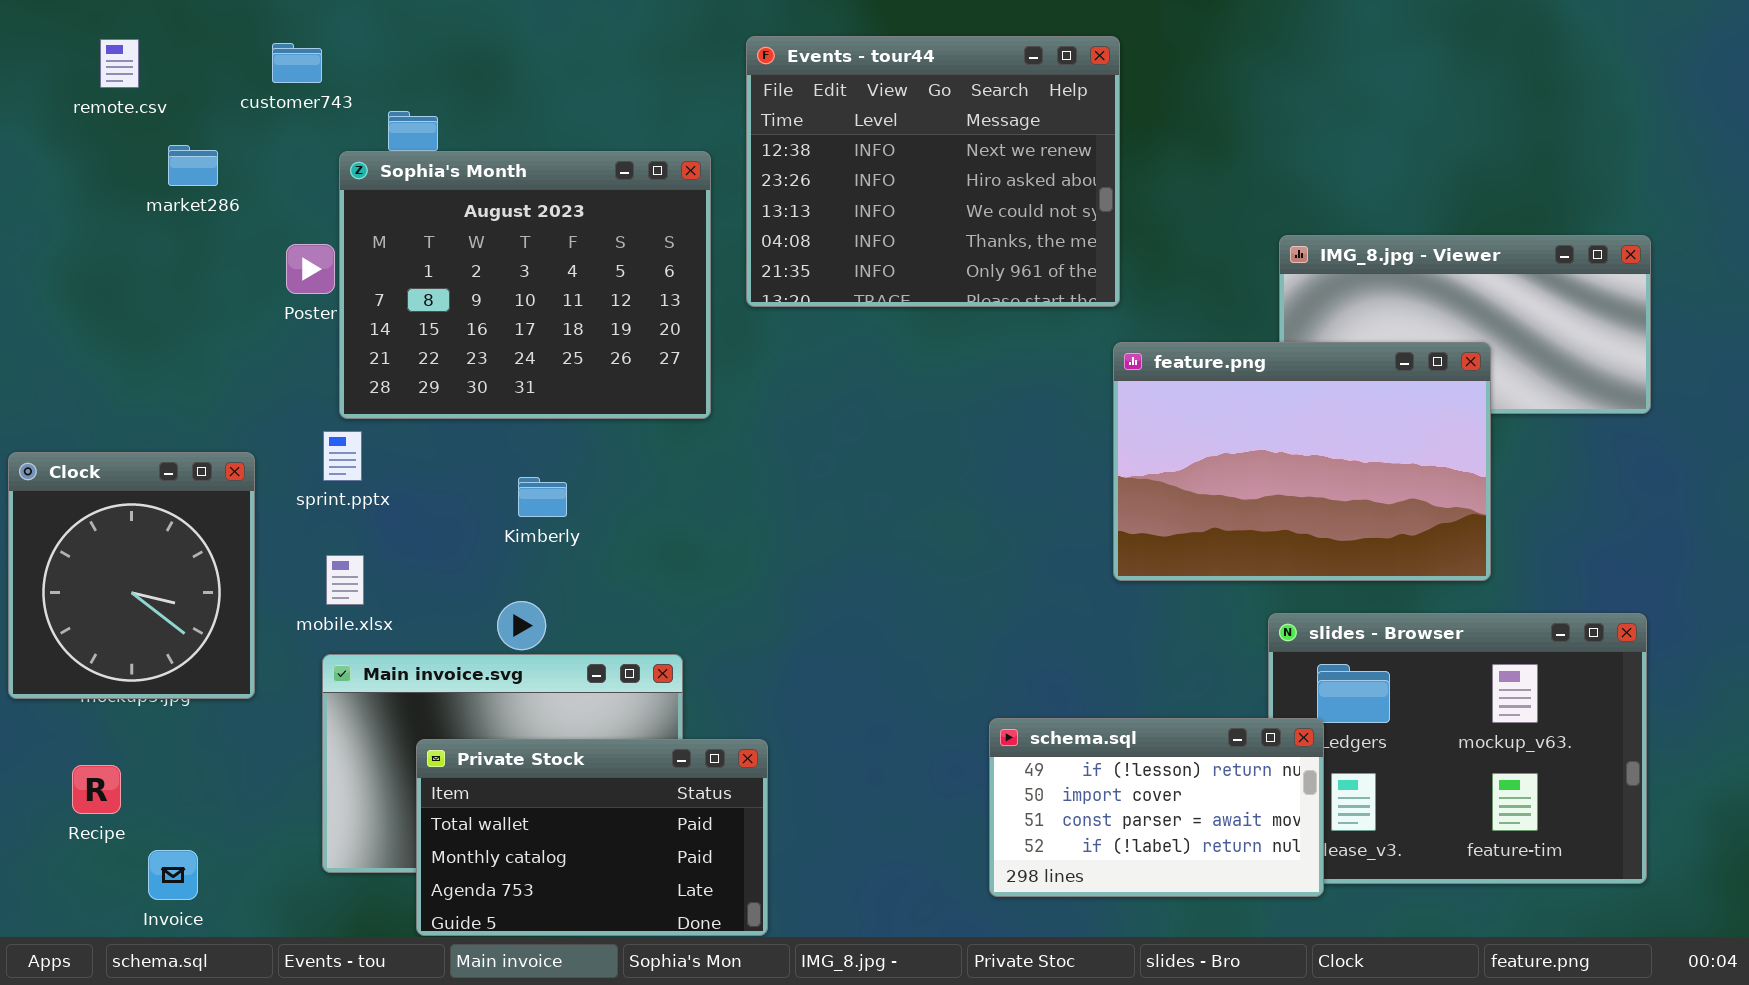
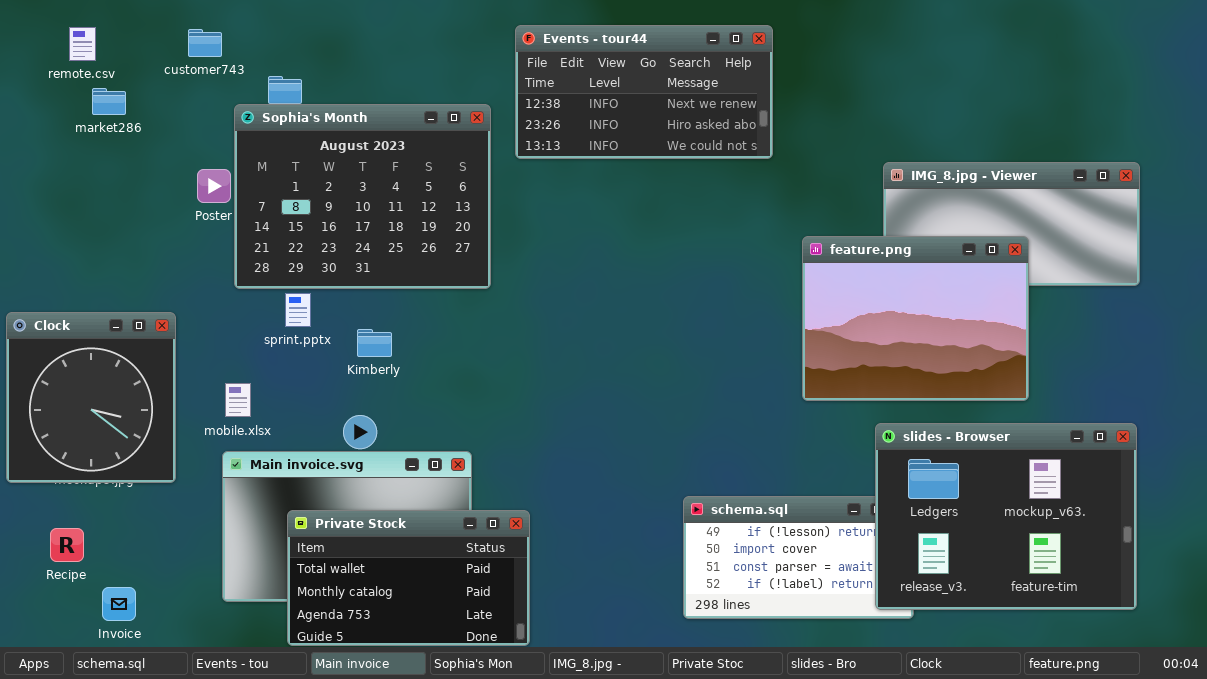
Events - tour44: [746,36,1120,307] -> [515,25,773,159], resized
market286: [168,145,218,186] -> [92,88,126,115], moved
feature.png: [1113,342,1491,581] -> [802,236,1029,401], resized
sprint.pptx: [323,431,362,481] -> [285,293,311,327], moved
slides - Browser: [1268,613,1647,884] -> [875,423,1137,610], raised

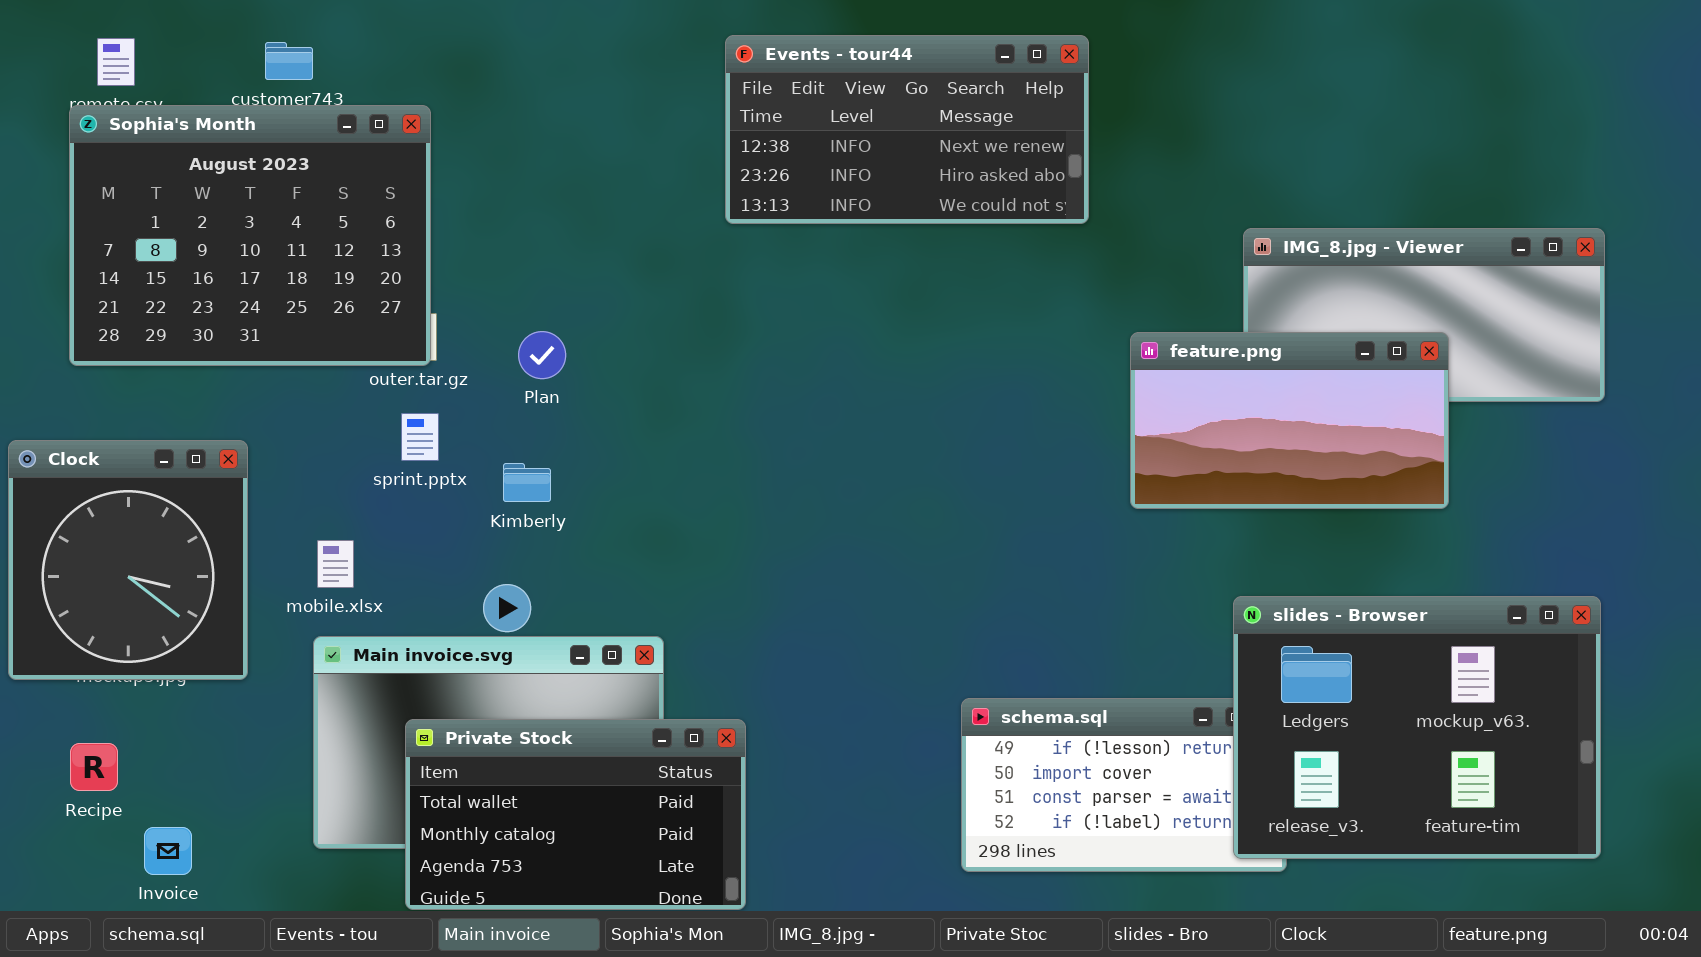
Sophia's Month: [234,104,491,289] -> [69,105,431,366], moved
feature.png: [802,236,1029,401] -> [1130,332,1449,509], resized

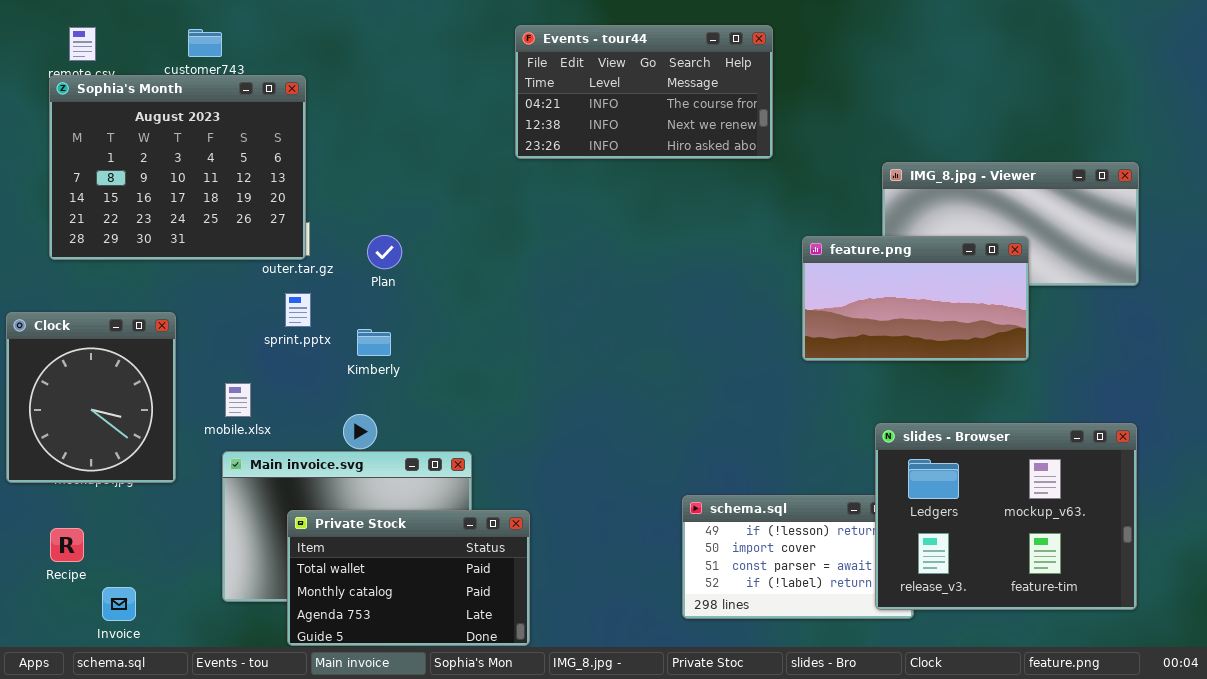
Events - tour44: [725,35,1089,224] -> [515,25,773,159], scrolled up 1 row

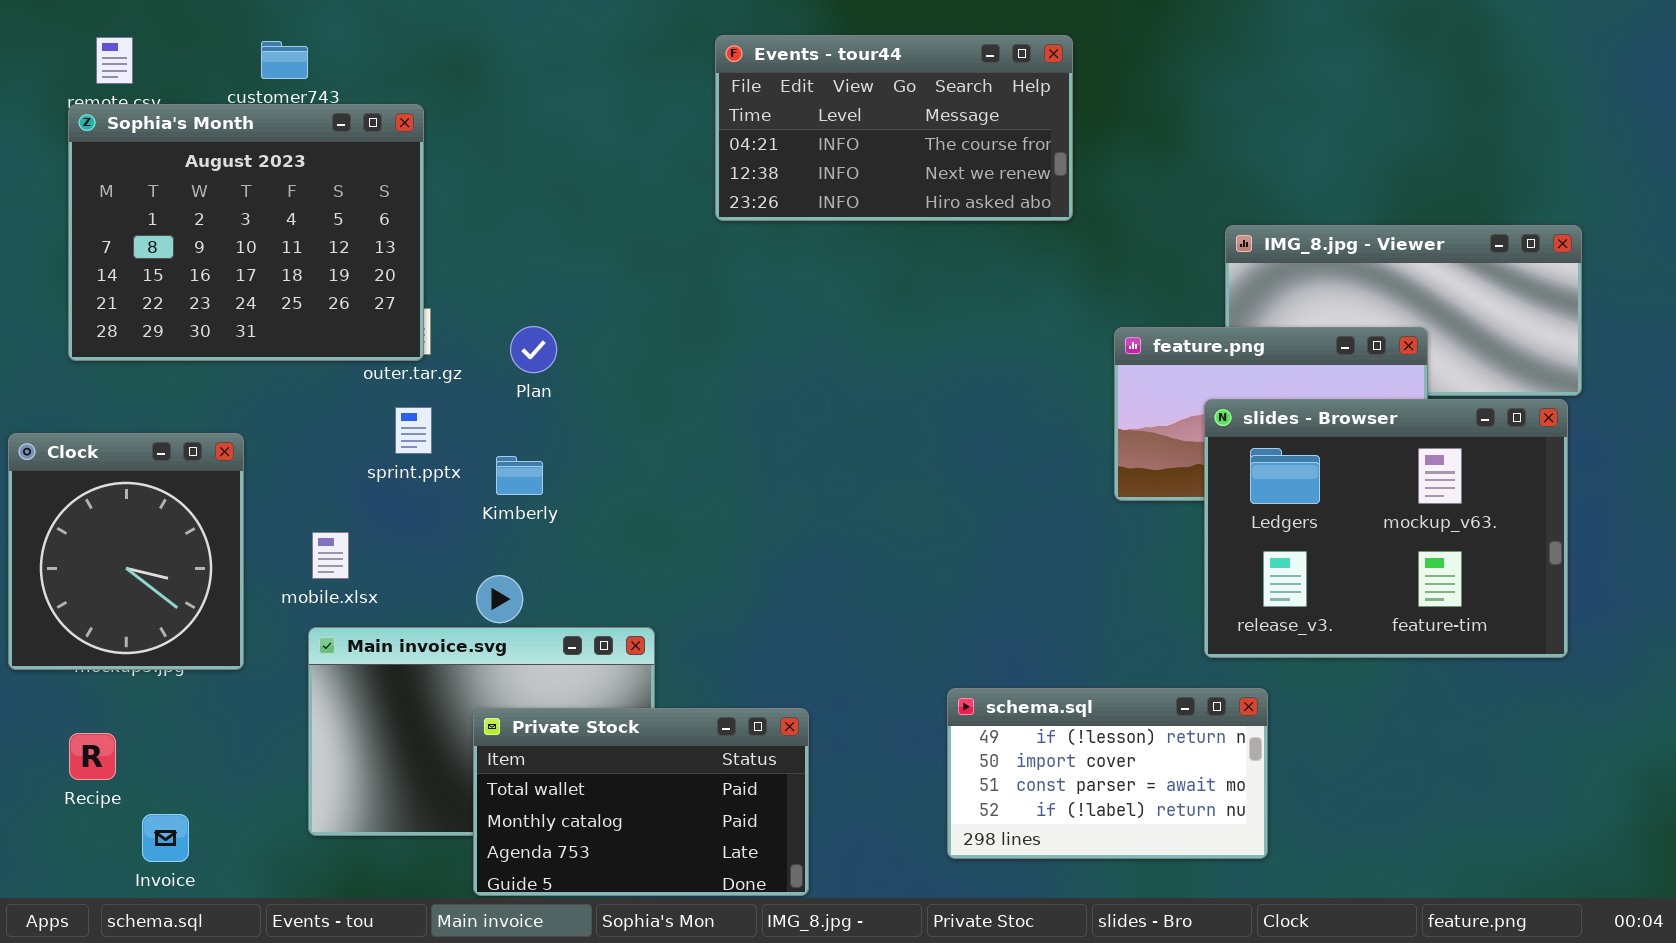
slides - Browser: [875,423,1137,610] -> [1204,399,1568,658], moved
Private Stock: [287,510,530,646] -> [473,708,809,896], moved

